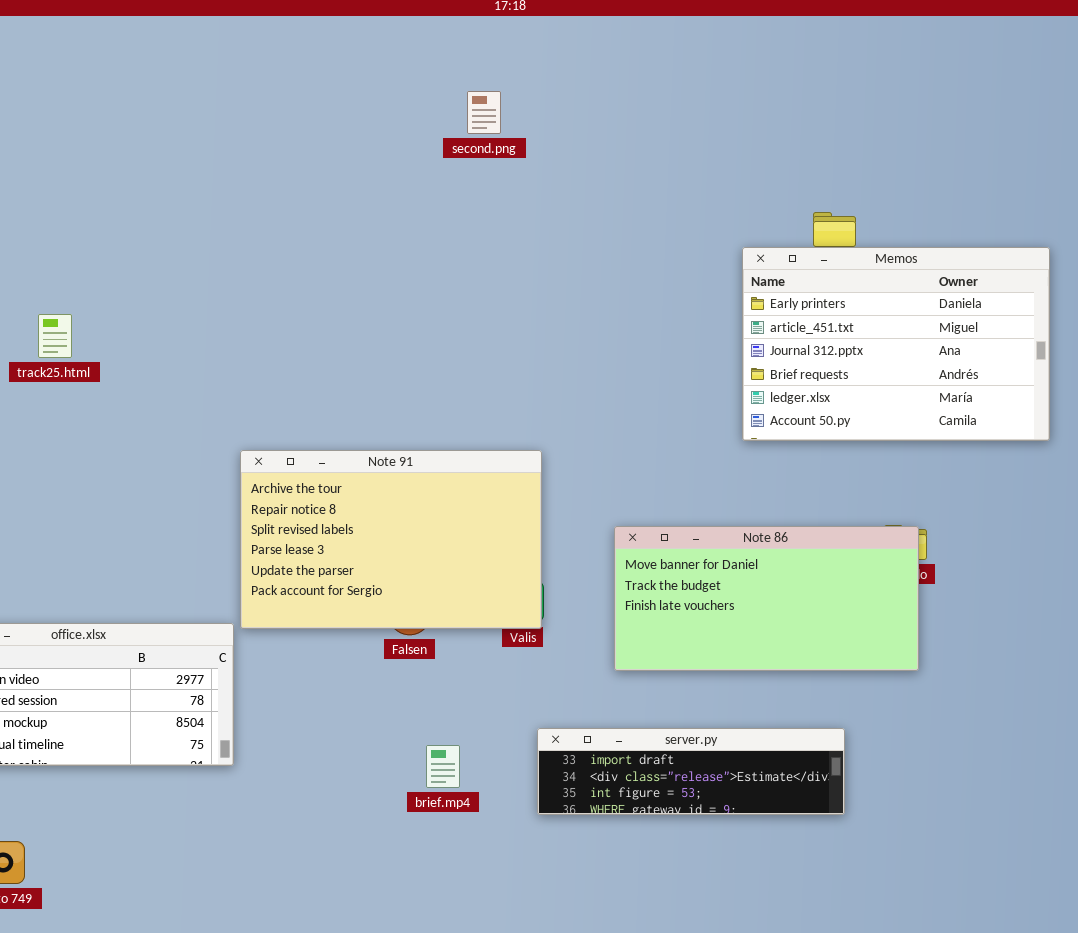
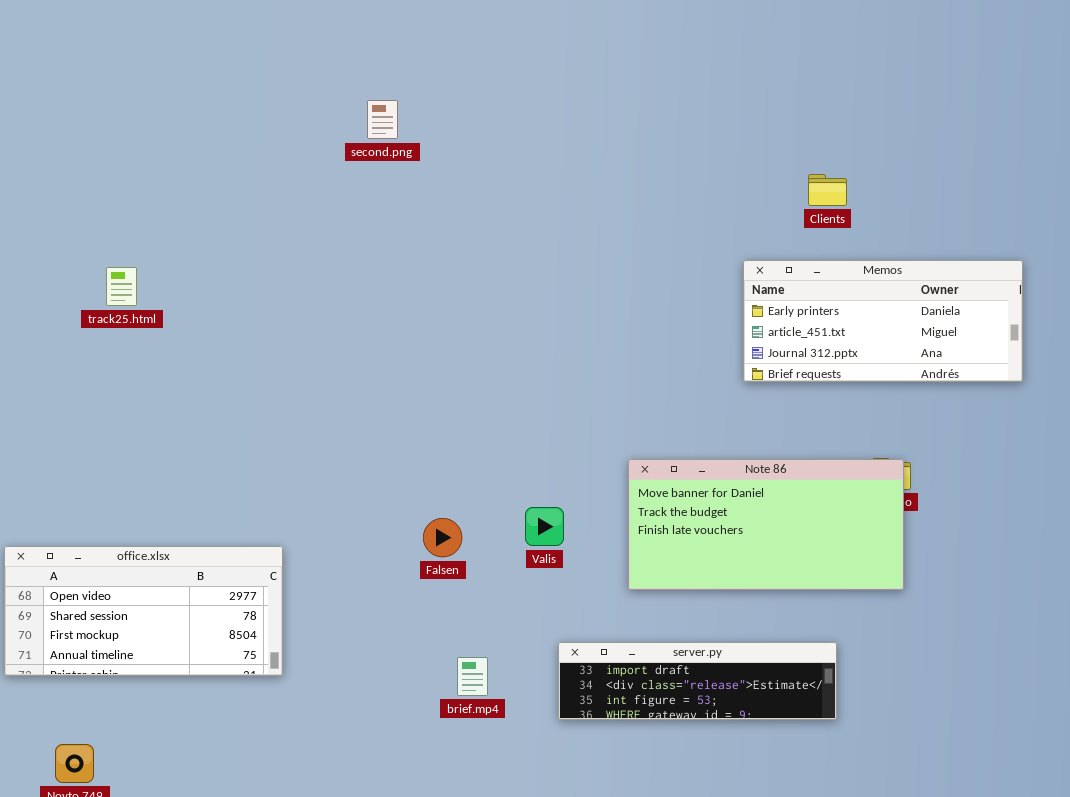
second.png: [467,91,501,134] -> [367,100,398,139], moved
Memos: [742,247,1050,441] -> [743,260,1023,382], resized
Note 91: [240,450,542,629] -> none, closed

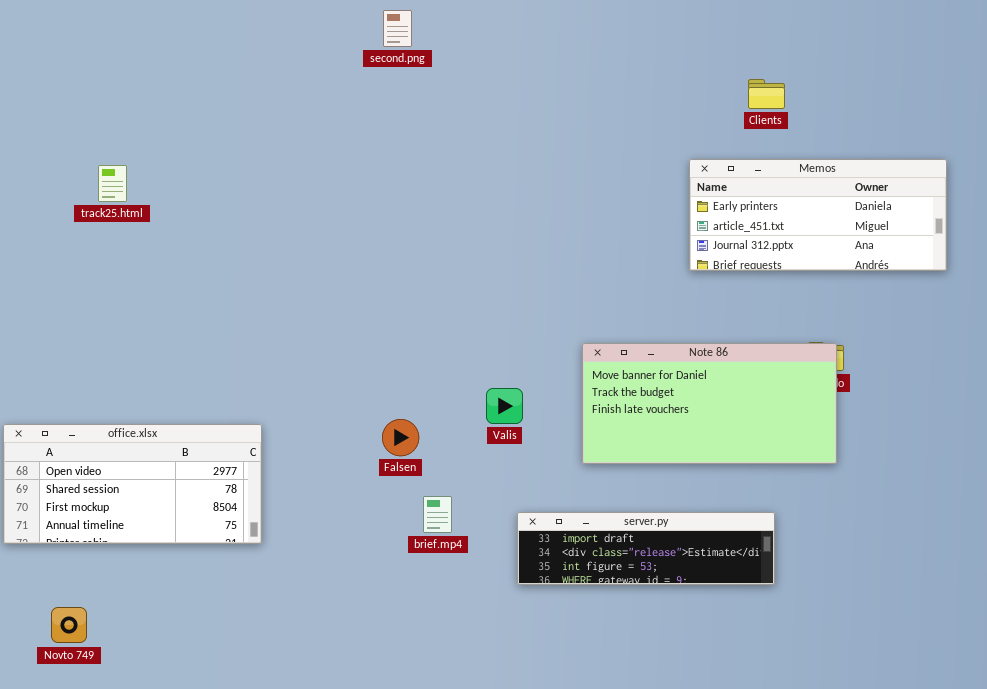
second.png: [367,100,398,139] -> [383,10,412,47], moved
Falsen: [423,518,462,557] -> [382,419,419,456], moved
brief.mp4: [457,657,488,696] -> [423,496,452,533], moved

